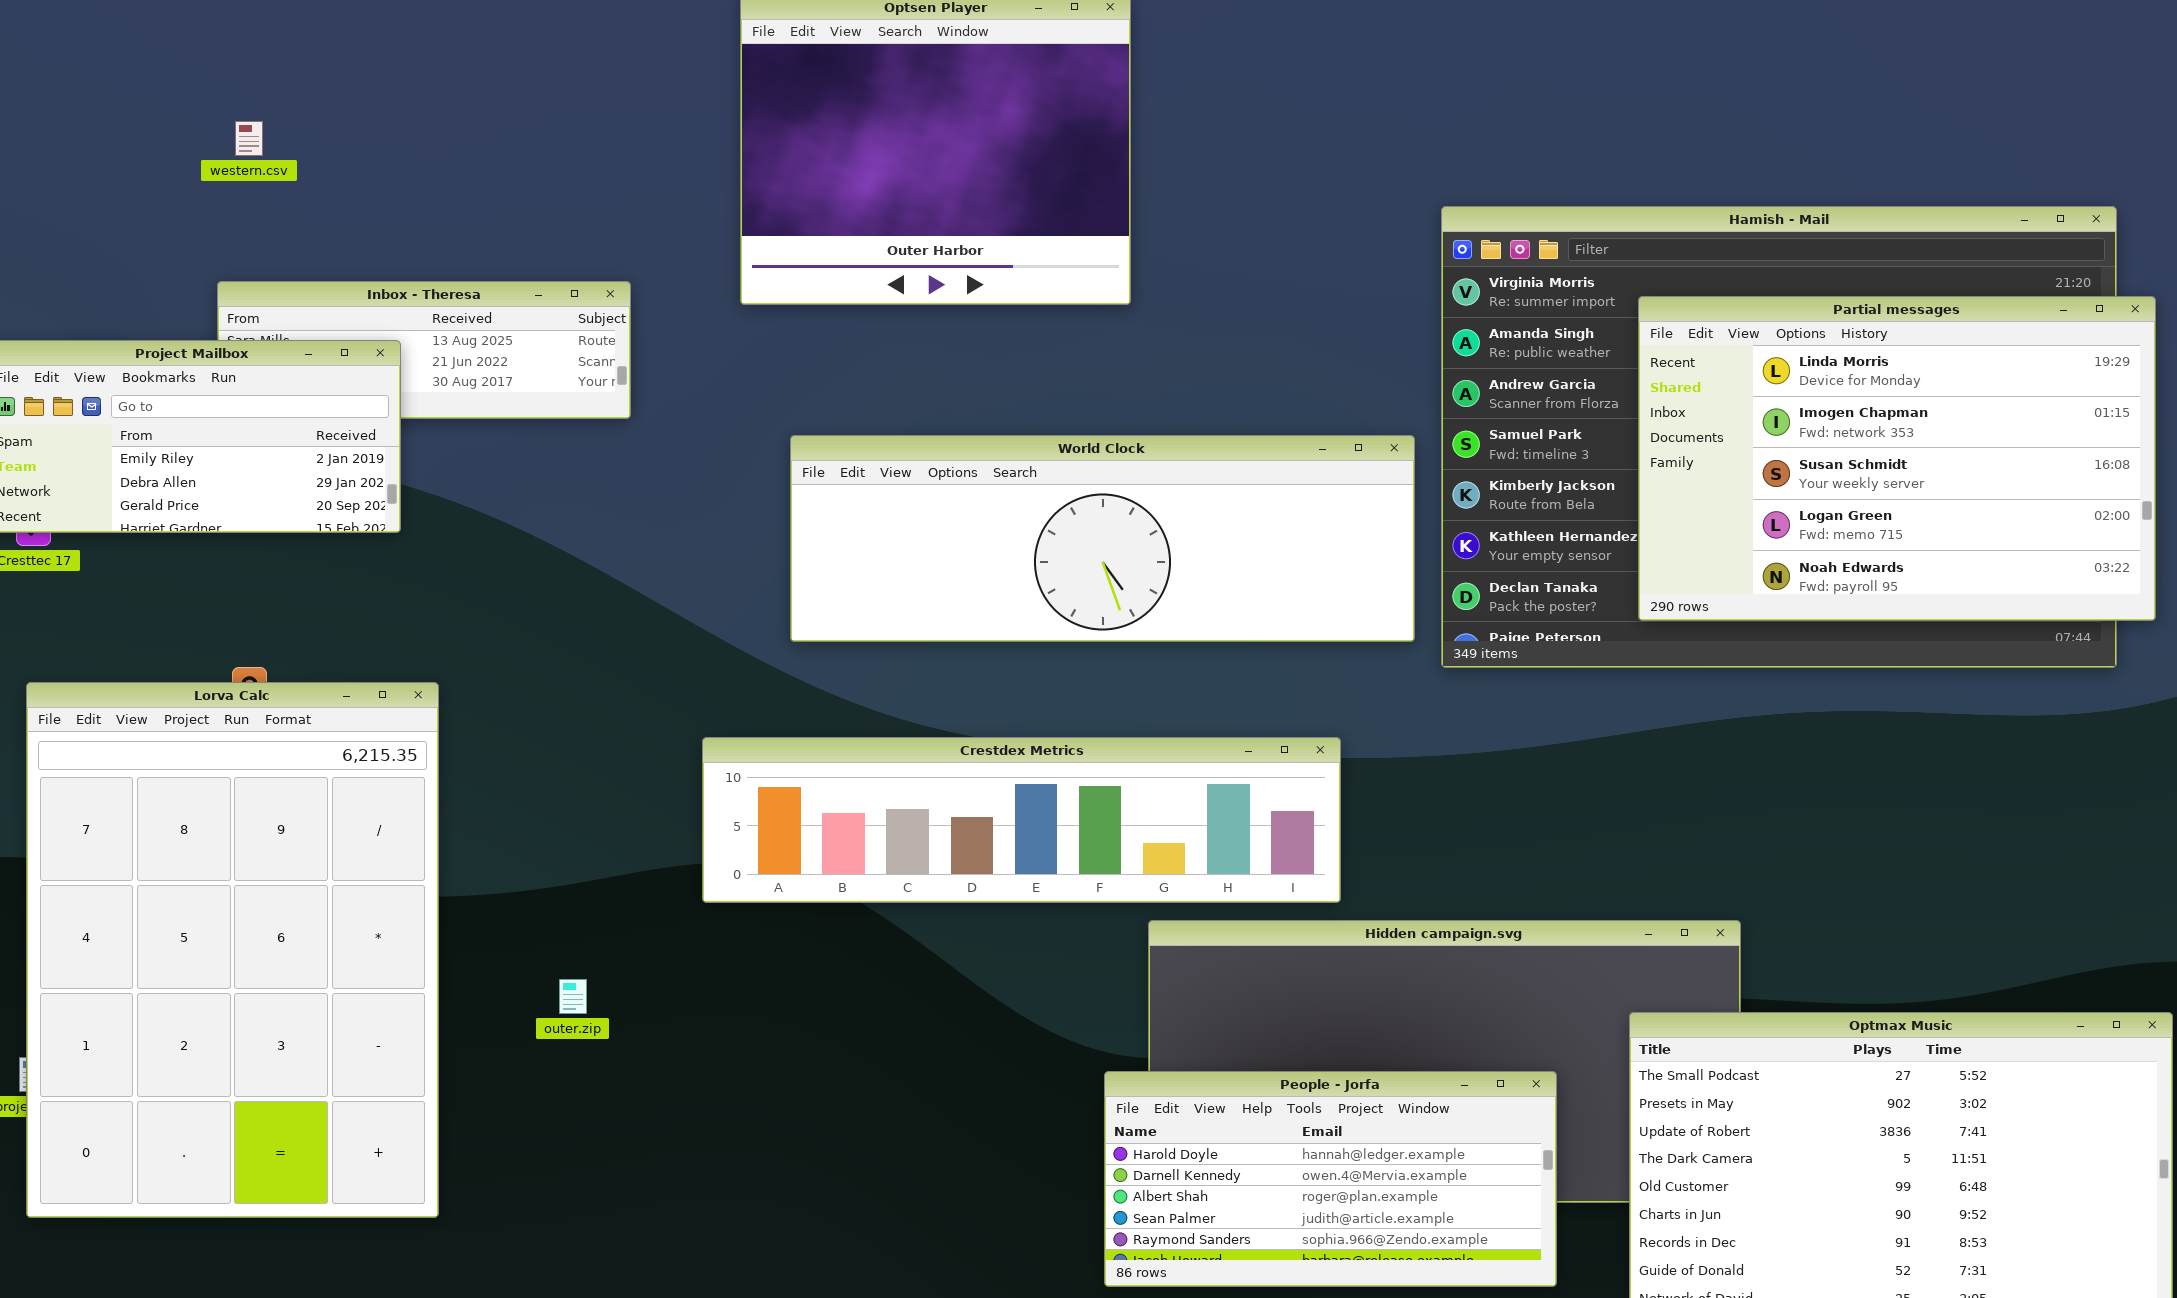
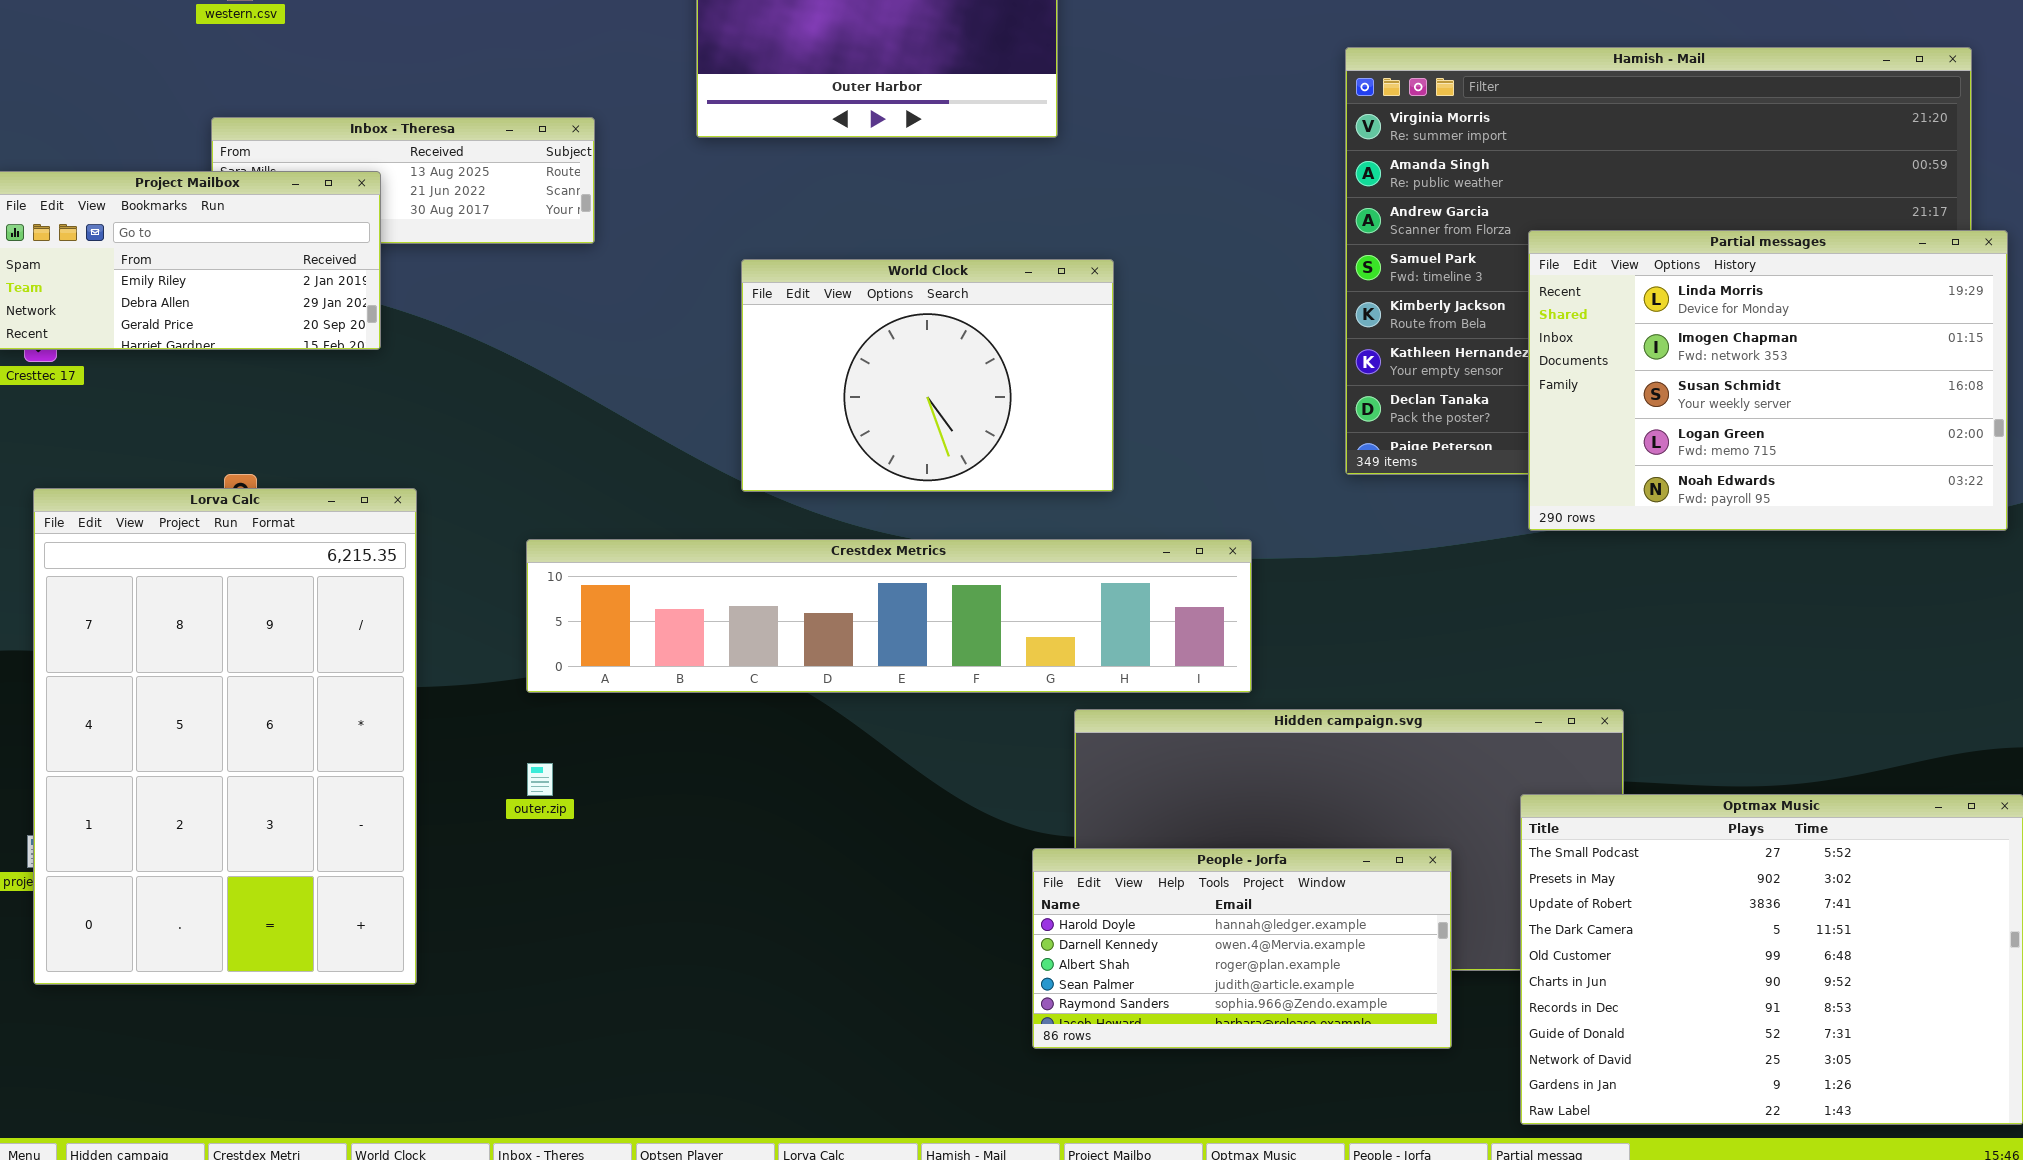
Partial messages: [1638,296,2156,621] -> [1528,230,2008,531], moved
World Clock: [790,435,1415,642] -> [741,259,1114,492], resized
Crestdex Metrics: [702,737,1341,903] -> [526,539,1252,693], resized

